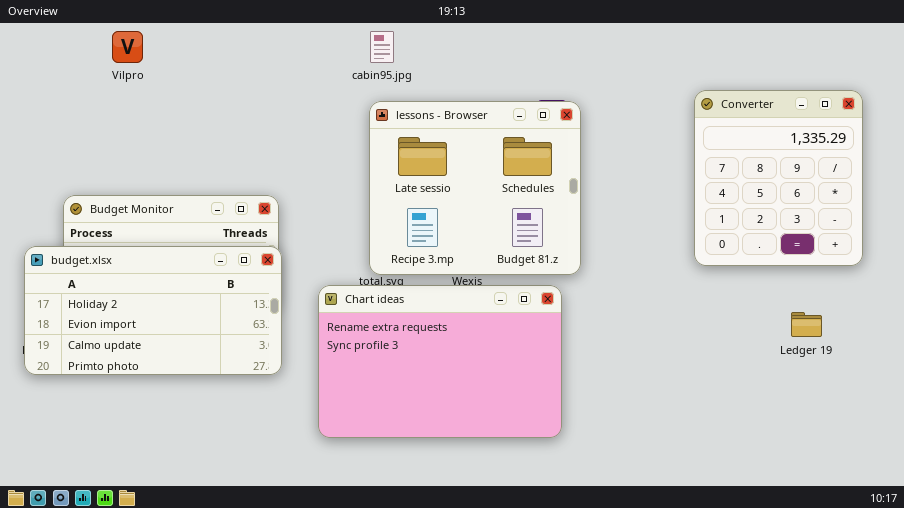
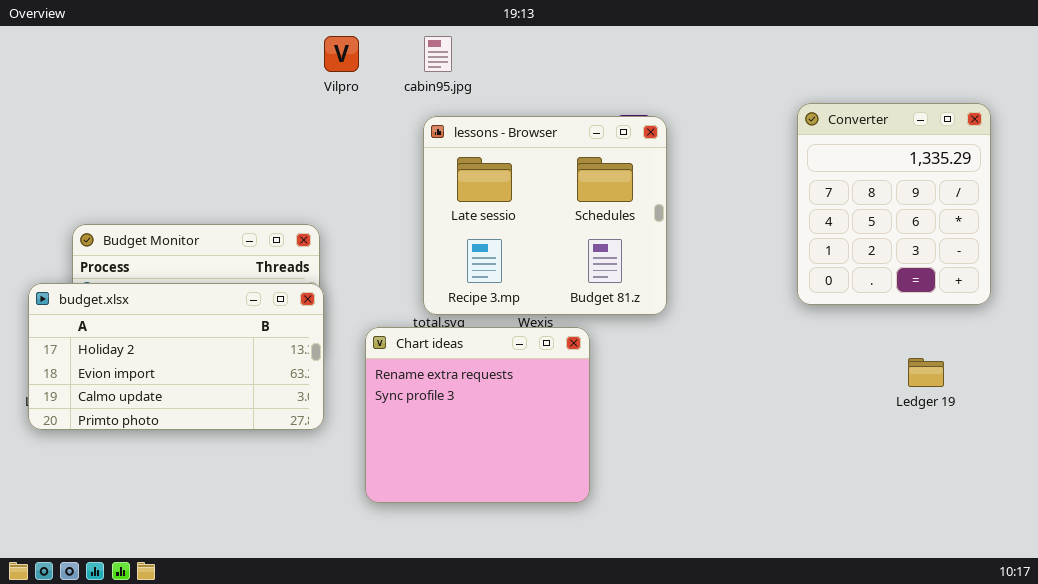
Vilpro: [112,31,143,63] -> [324,36,359,72], moved
Chart ideas: [318,285,562,438] -> [365,327,590,503], resized

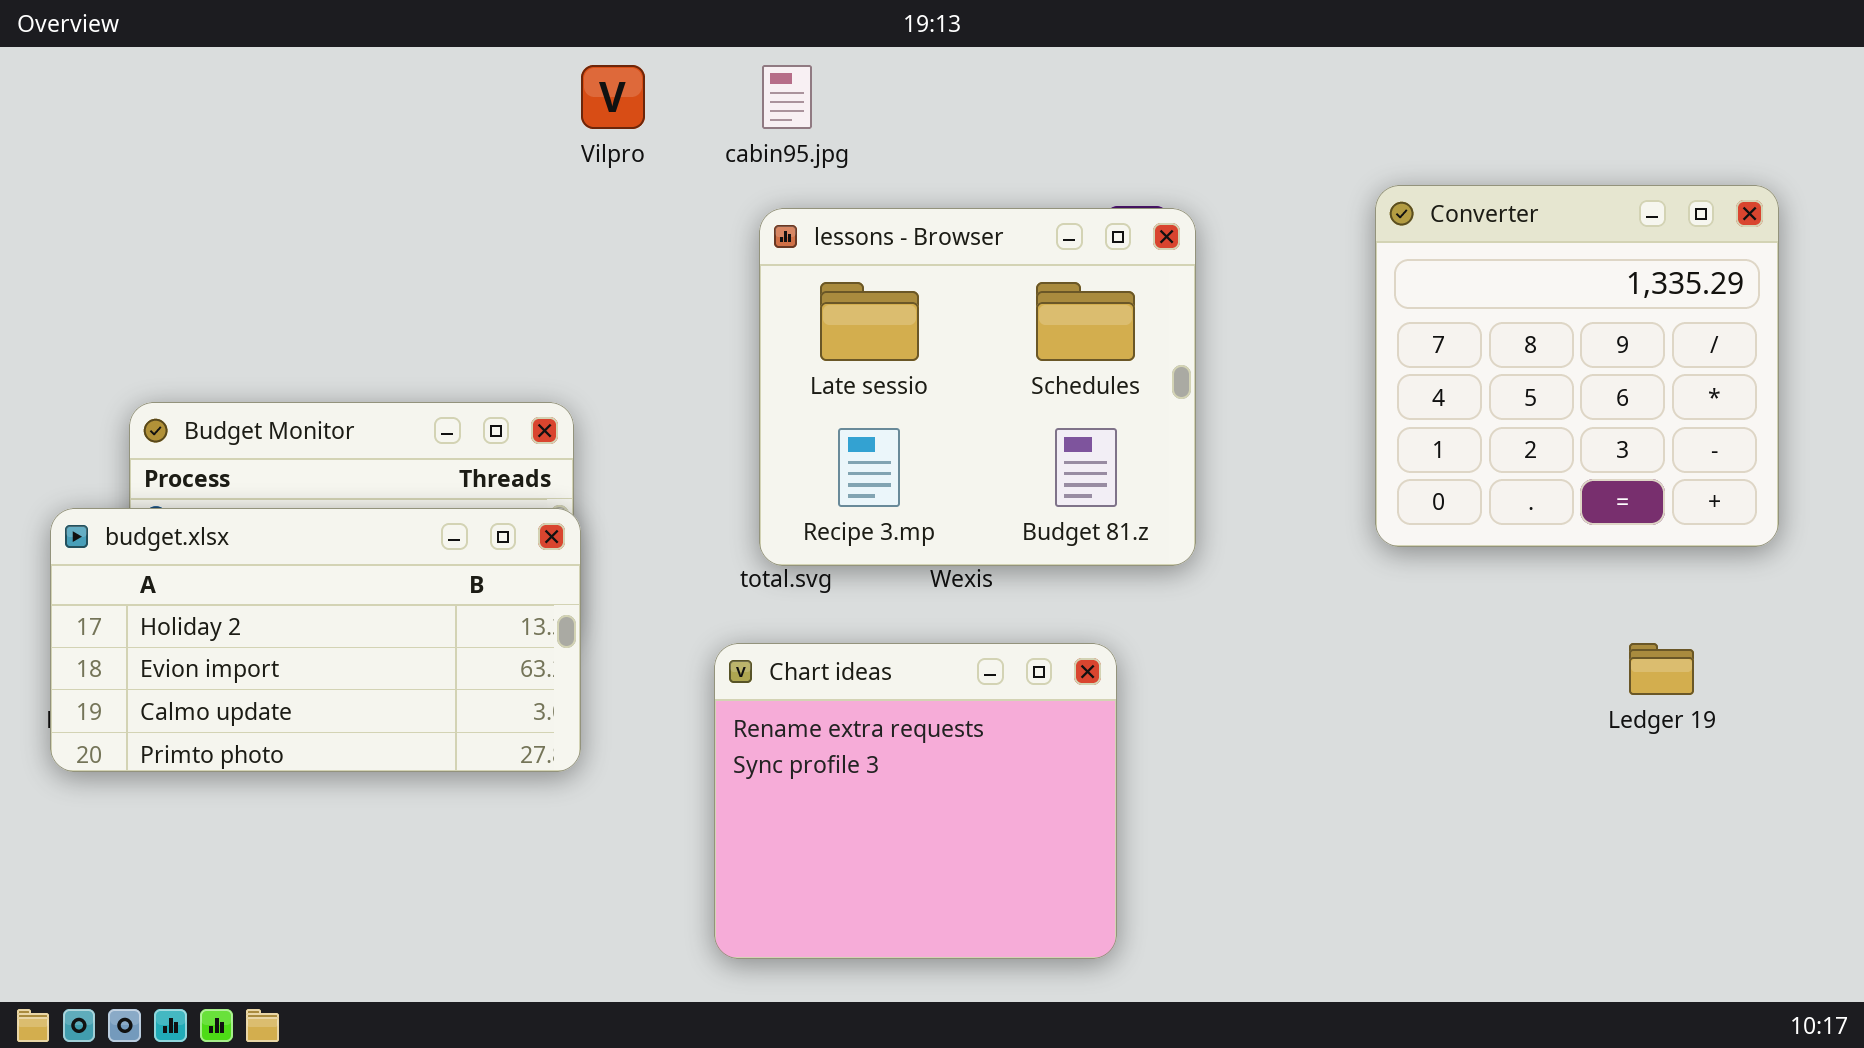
Converter: [797,103,991,305] -> [1375,185,1779,547], resized
Chart ideas: [365,327,590,503] -> [714,643,1117,959], moved

